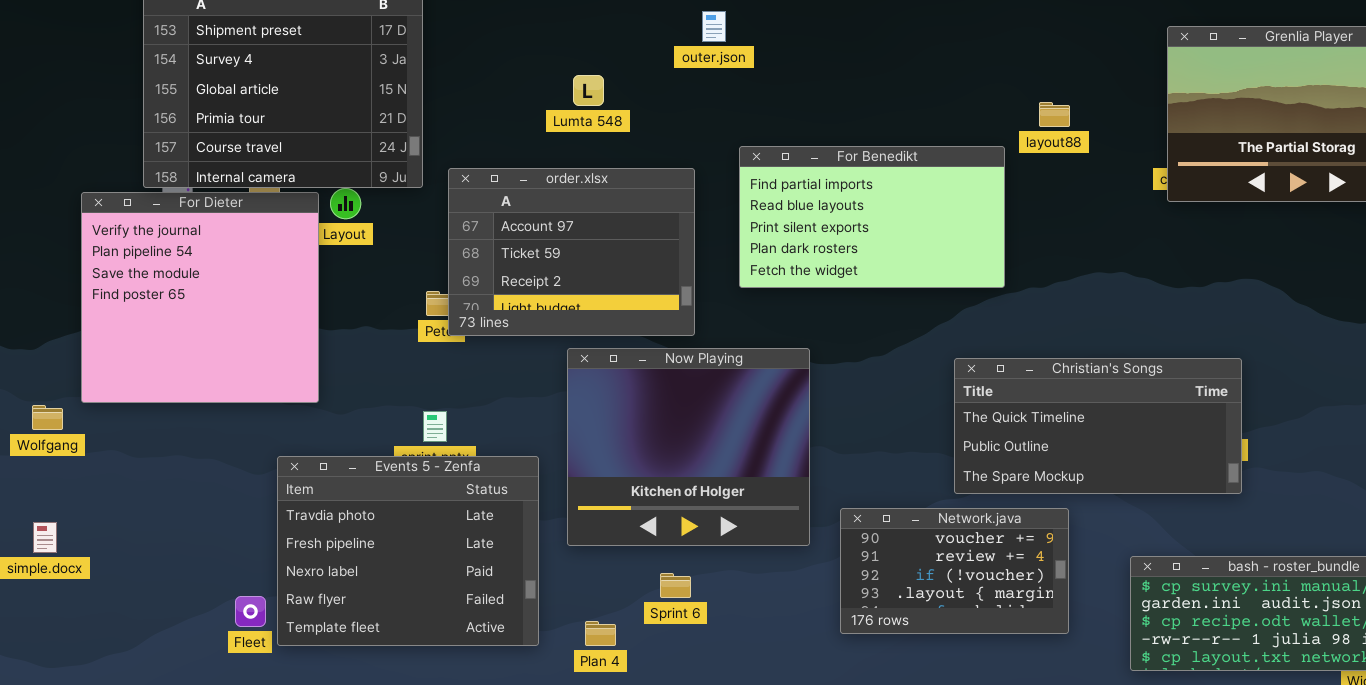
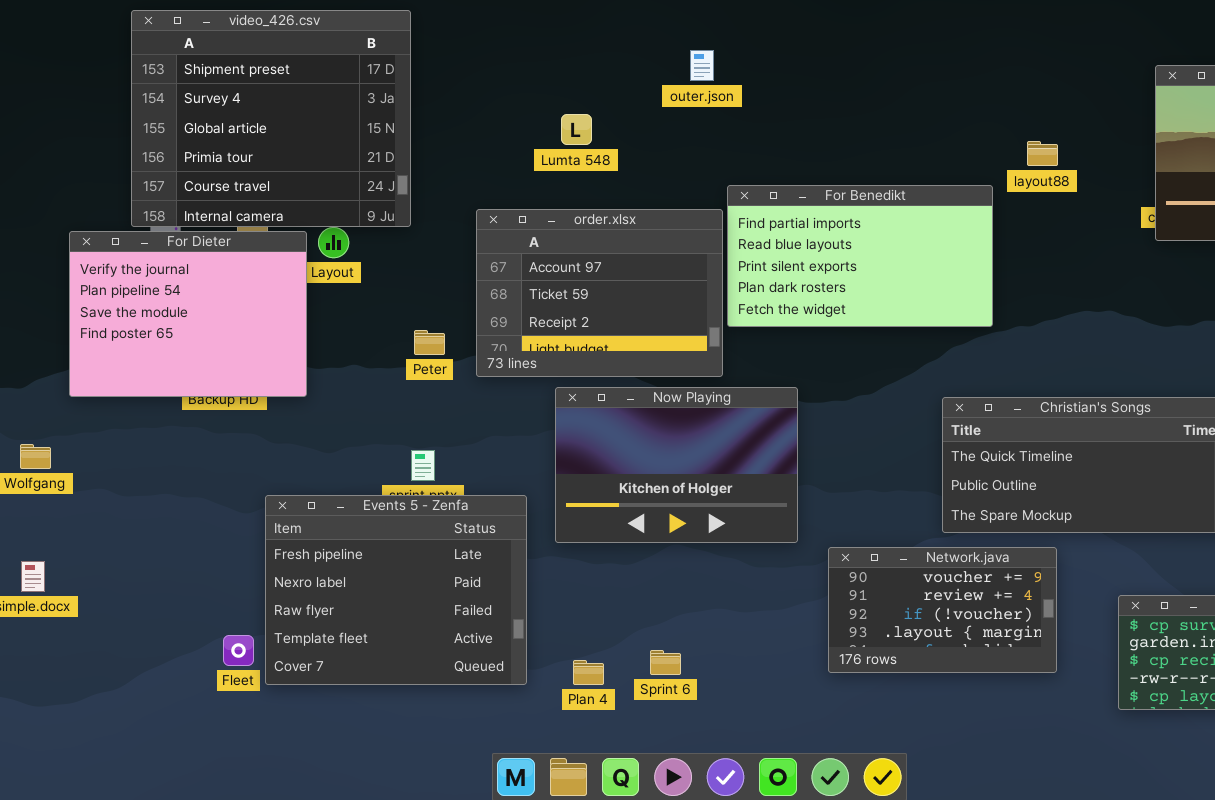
order.xlsx: [448,168,695,336] -> [476,209,723,377], moved
For Dieter: [81,192,319,403] -> [69,231,307,397], resized
Now Playing: [567,348,810,546] -> [555,387,798,543], resized
Events 5 - Zenfa: [277,456,539,646] -> [265,495,527,685], scrolled down 1 row
Sprint 6: [660,573,691,598] -> [650,650,681,675], moved

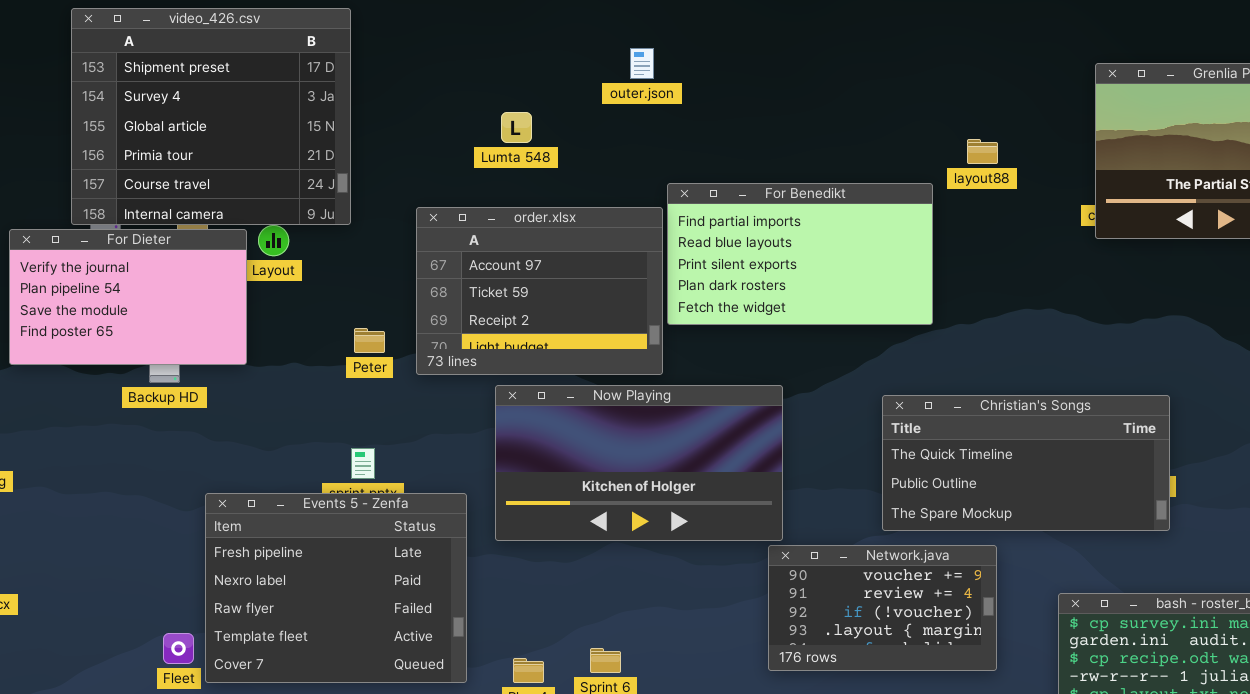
For Dieter: [69,231,307,397] -> [9,229,247,365], resized
Now Playing: [555,387,798,543] -> [495,385,783,541], resized

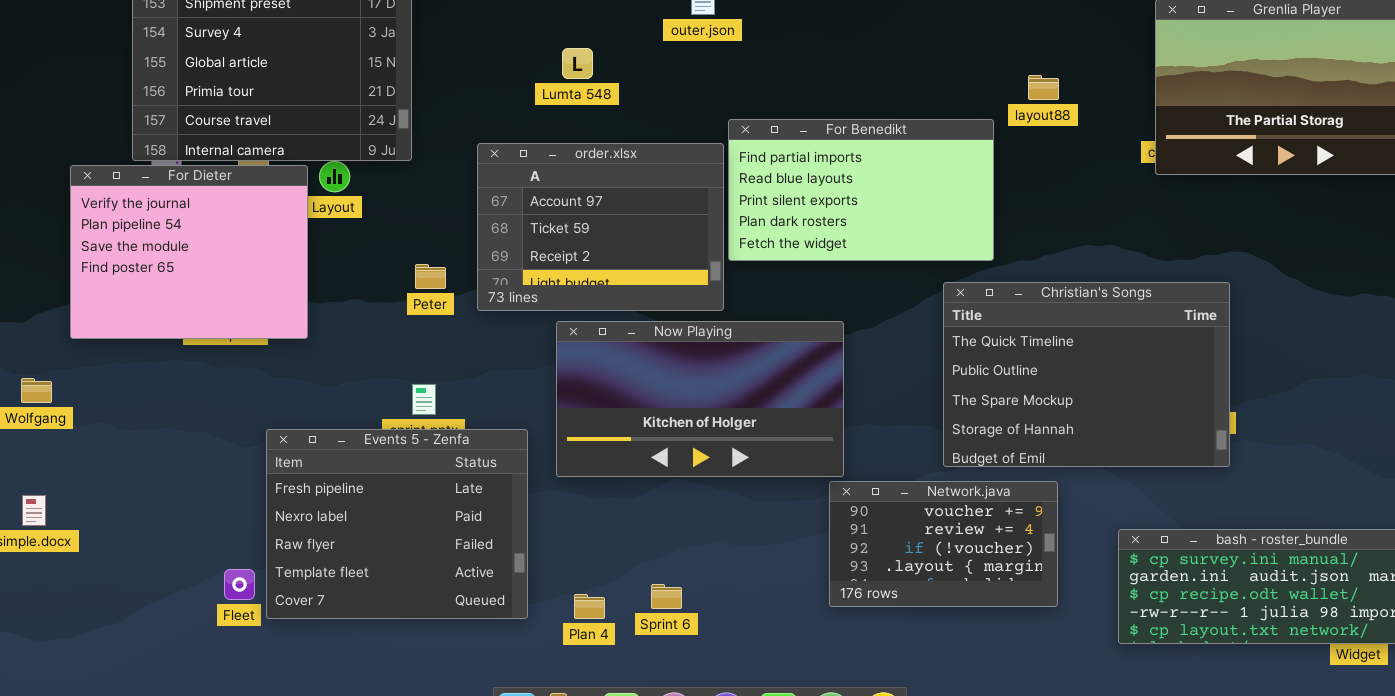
For Dieter: [9,229,247,365] -> [70,165,308,339], resized
Christian's Songs: [882,395,1170,531] -> [943,282,1230,467], resized

